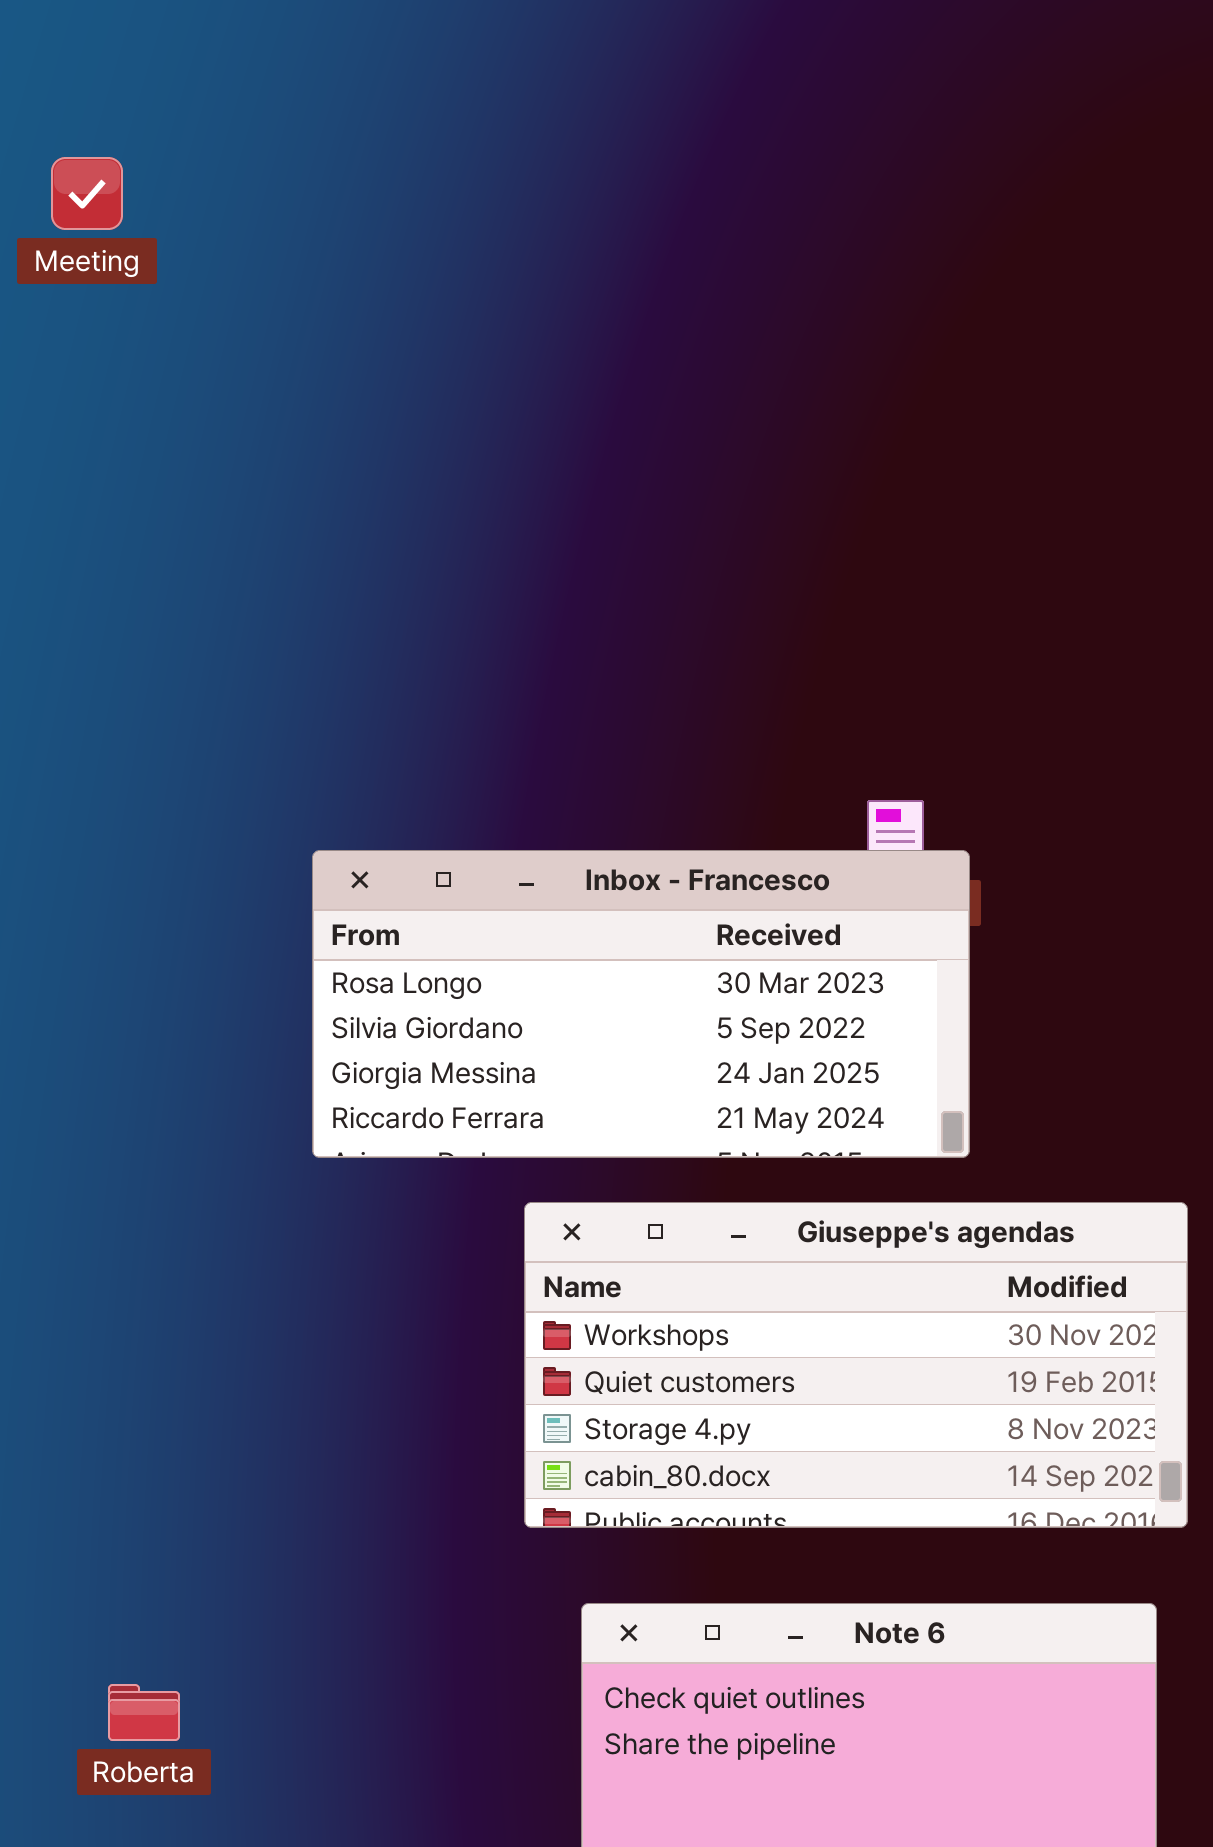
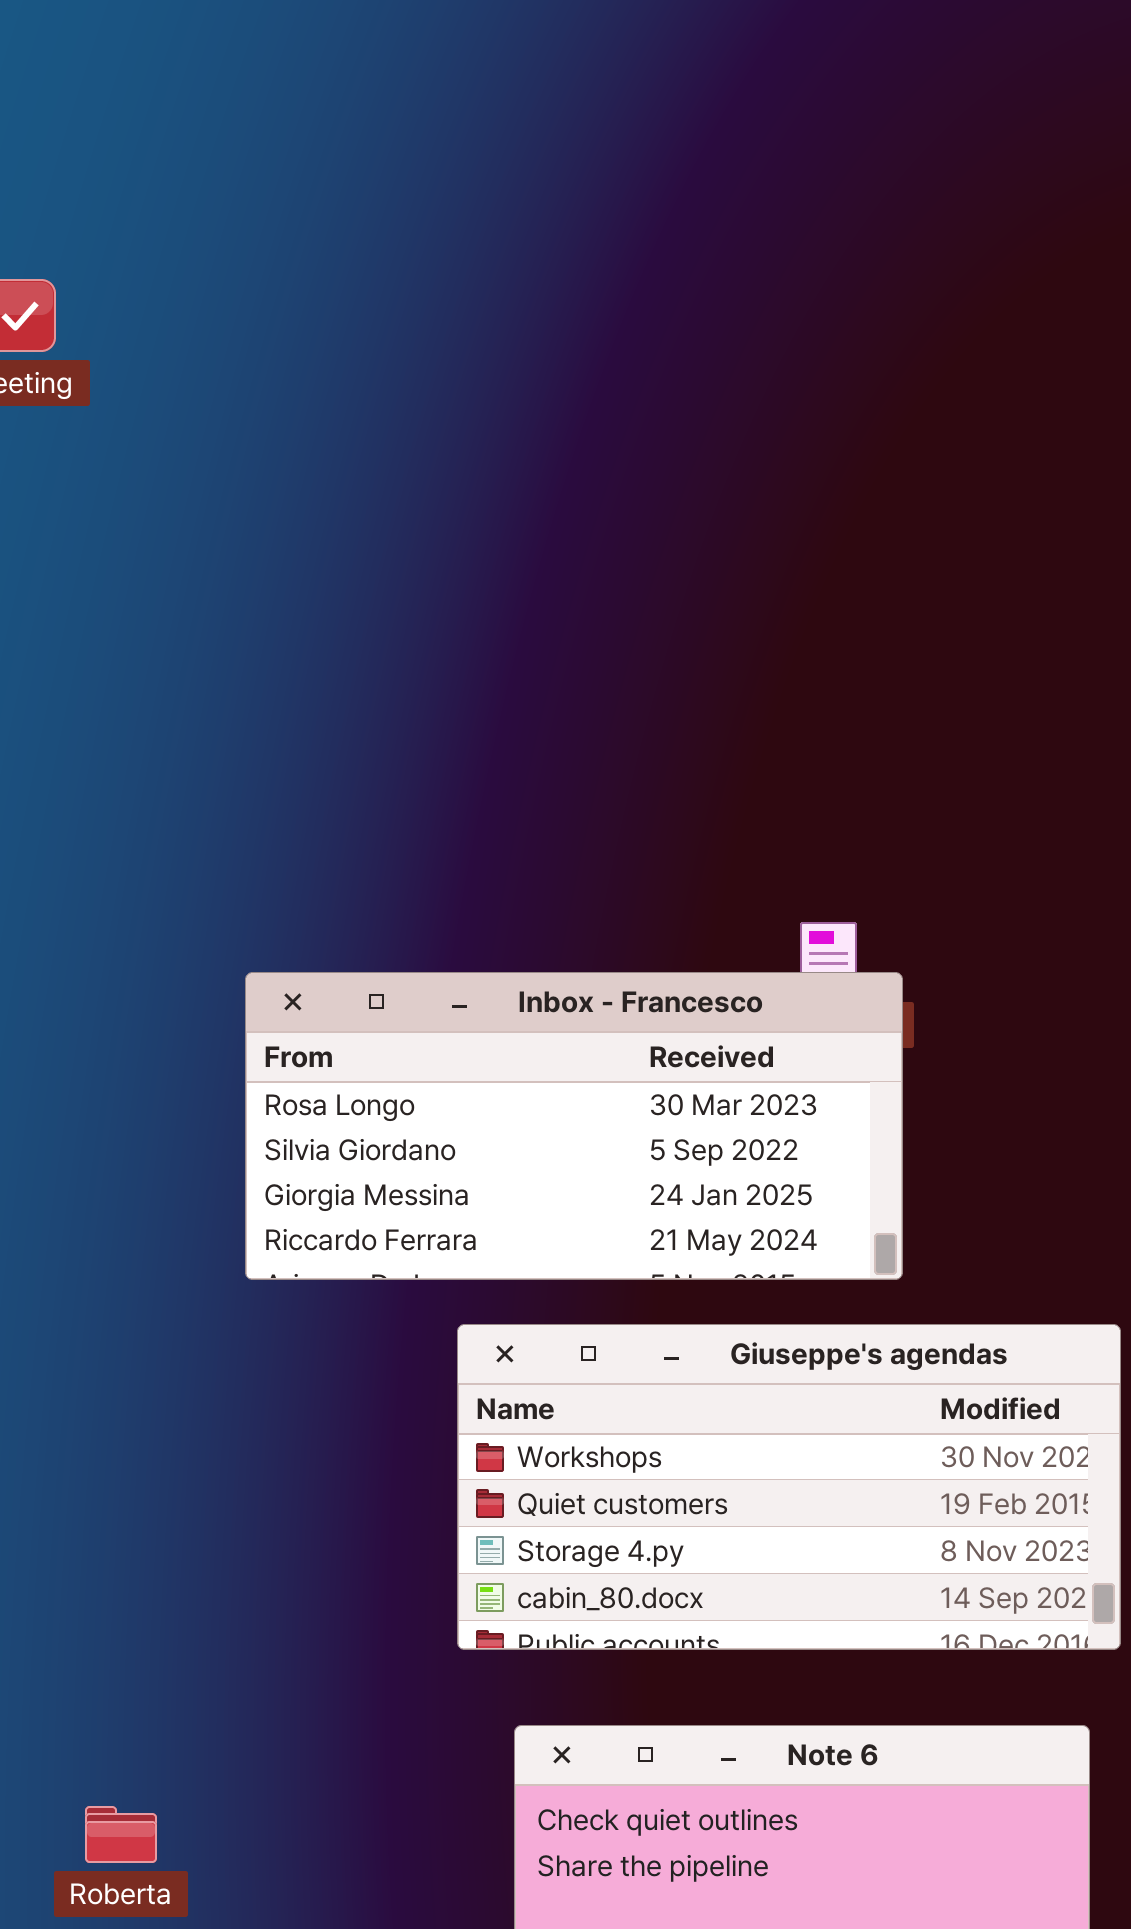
Roberta: [108,1684,180,1741] -> [85,1806,157,1863], moved

